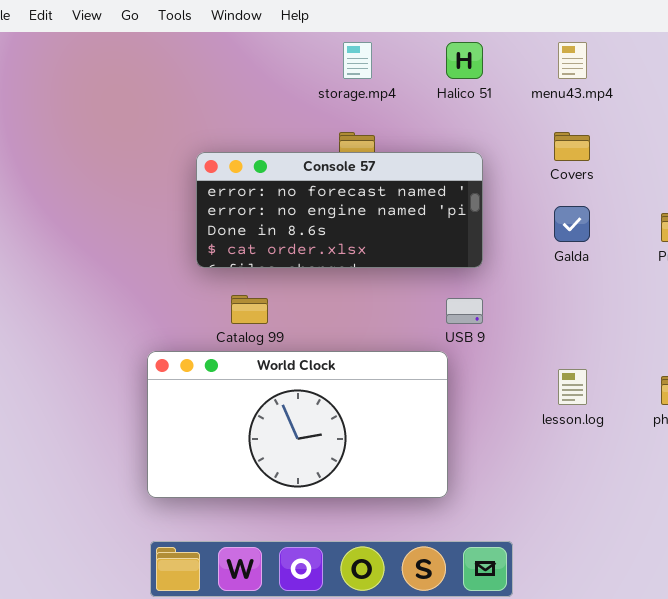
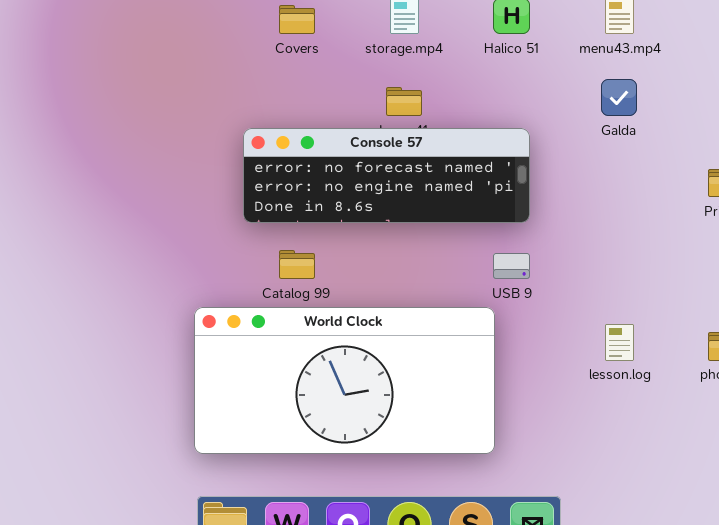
Covers: [554,132,590,161] -> [279,5,315,34], moved
Console 57: [196,152,483,268] -> [243,128,530,223], resized
Galda: [554,206,590,242] -> [601,79,637,116], moved

